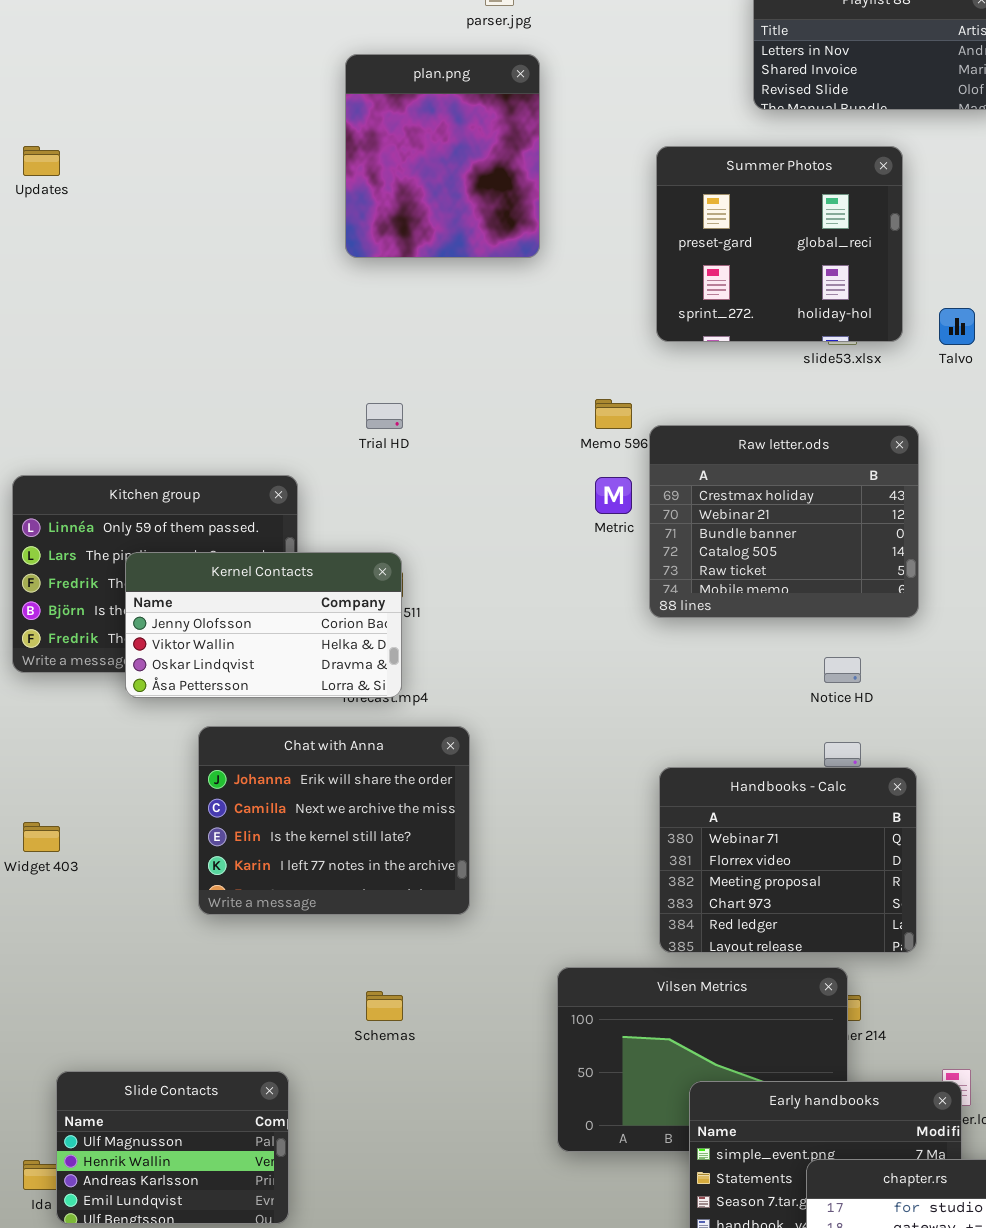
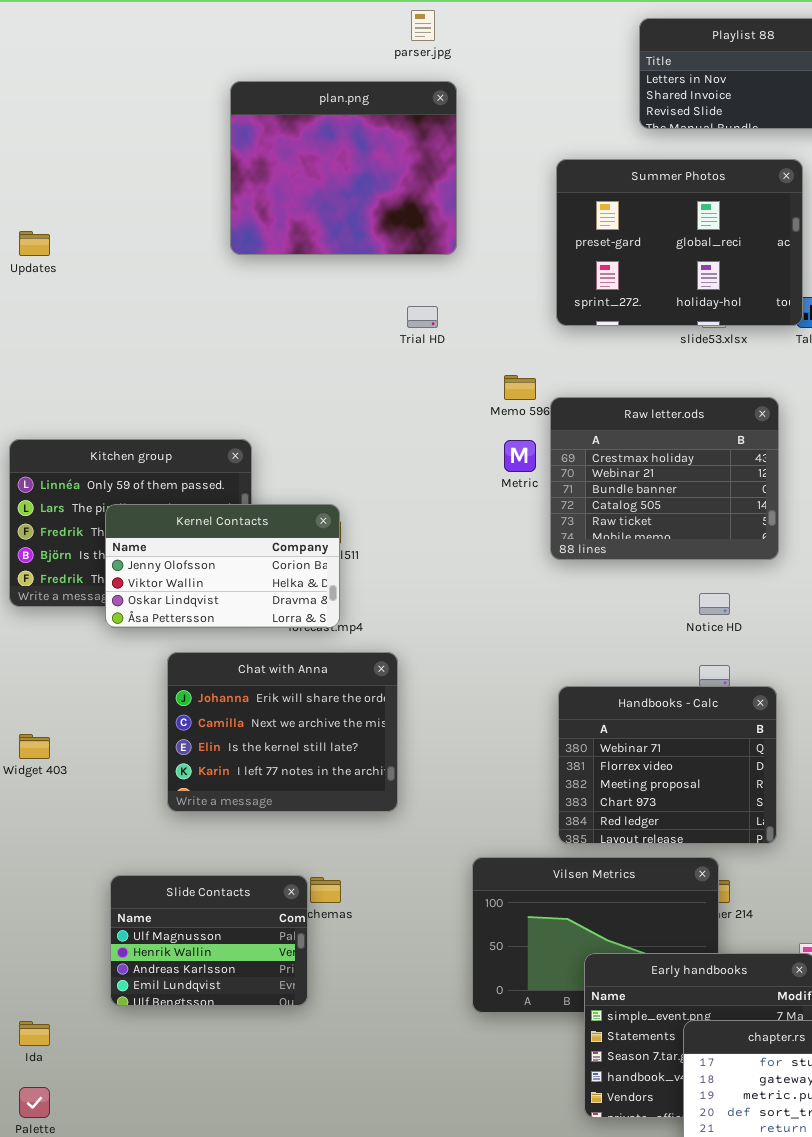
plan.png: [345,54,540,258] -> [230,81,457,255], resized
Updates: [23,146,60,176] -> [19,231,50,256], moved
Summer Photos: [656,146,903,342] -> [556,159,803,326], resized
Trial HD: [366,403,403,429] -> [407,306,438,328], moved
Slide Contacts: [56,1071,289,1224] -> [110,875,308,1006], moved

